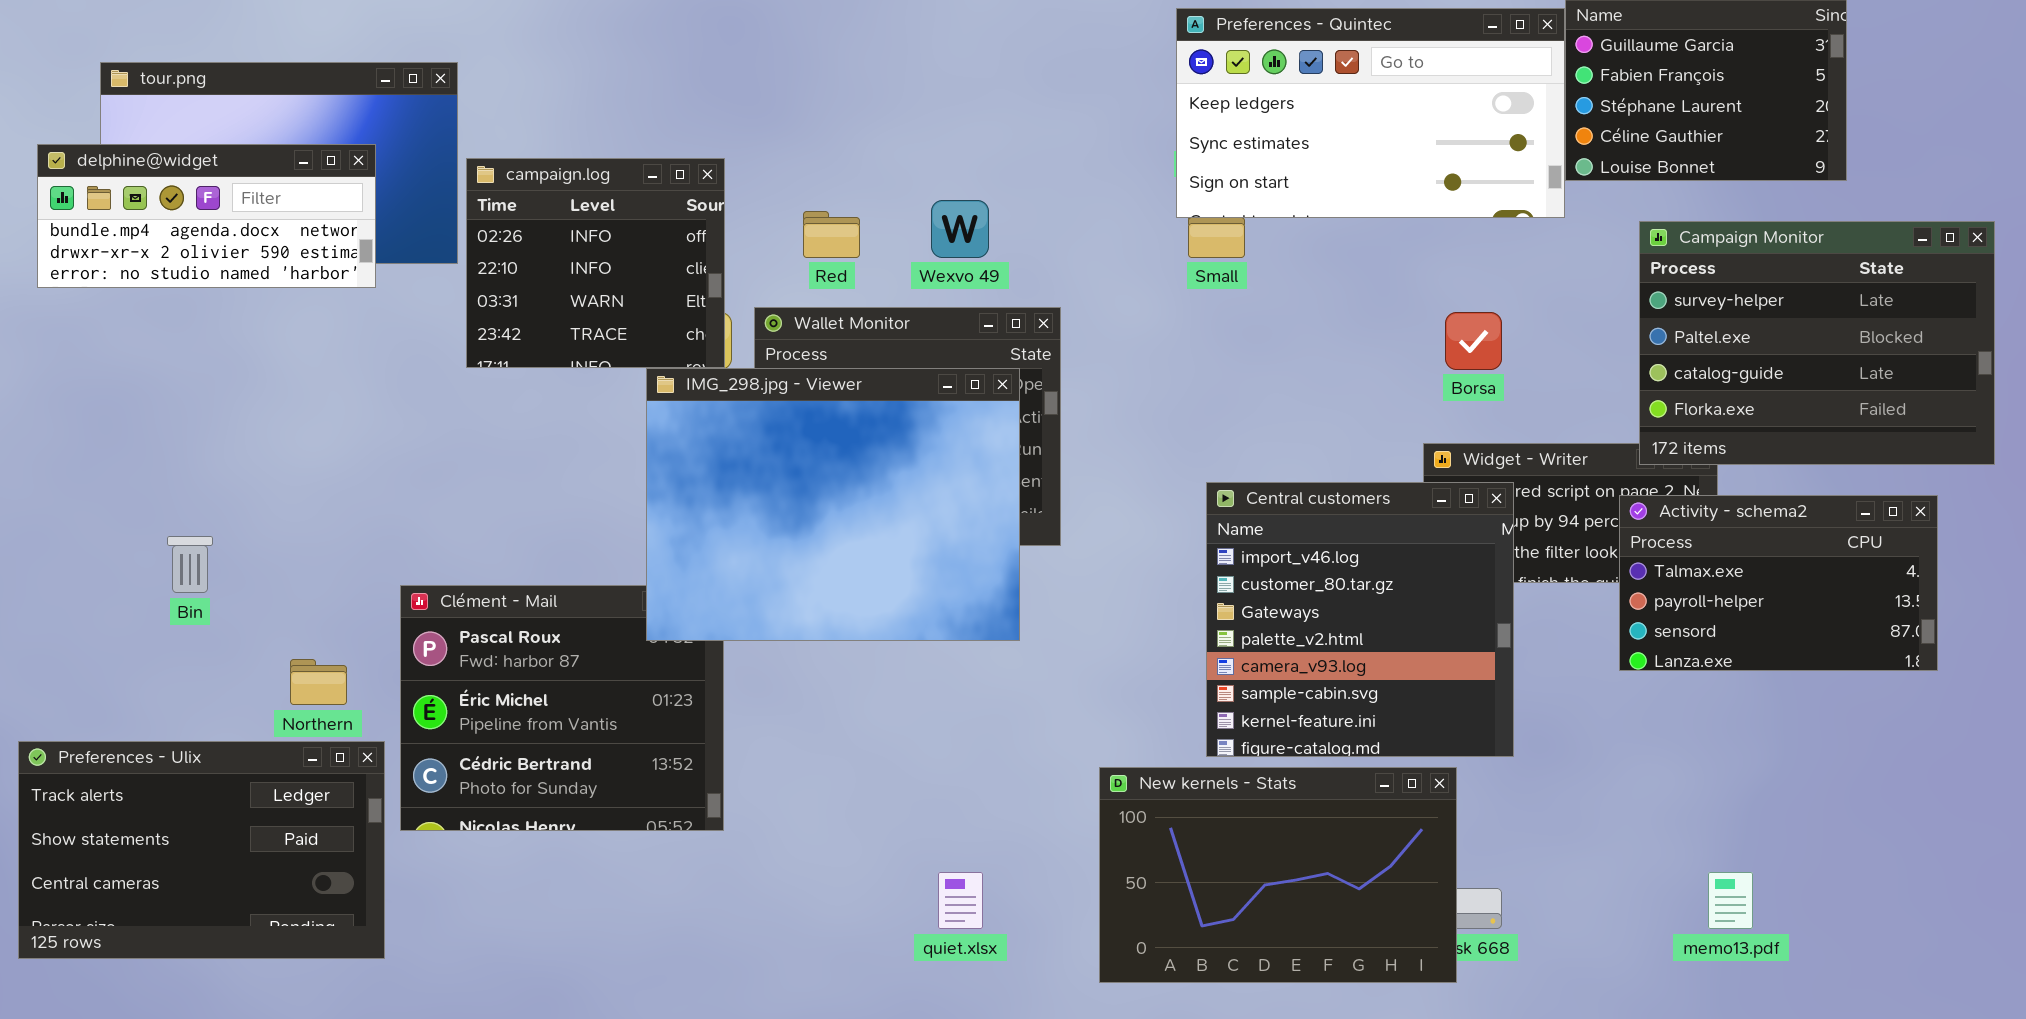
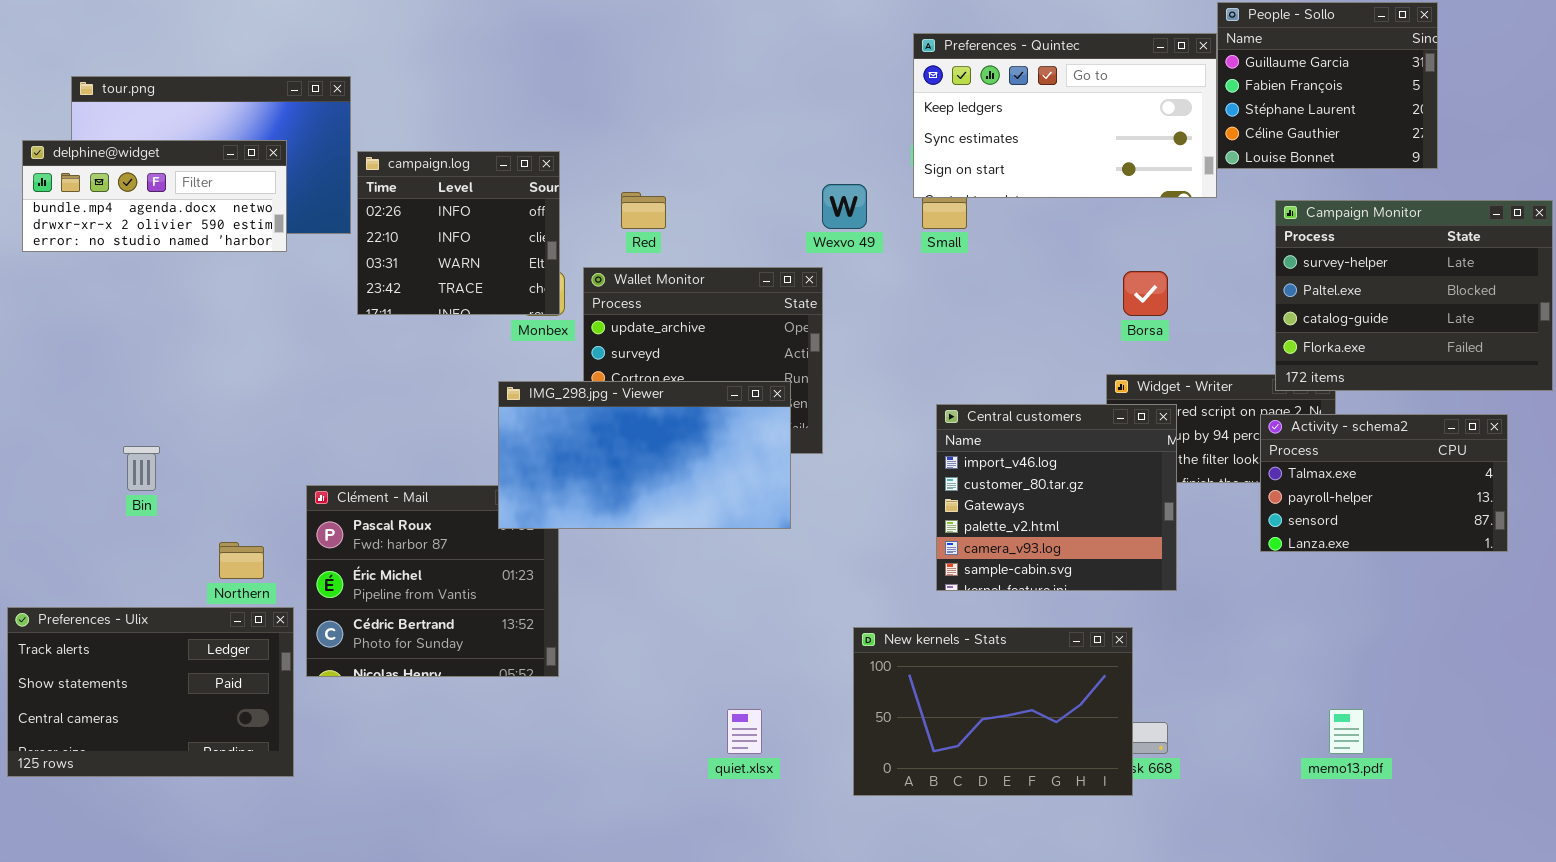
Wexvo 49: [931,200,989,258] -> [822,184,867,229], moved
IMG_298.jpg - Viewer: [646,368,1020,641] -> [498,381,791,529], resized
Central customers: [1206,482,1514,757] -> [936,404,1177,591], resized

